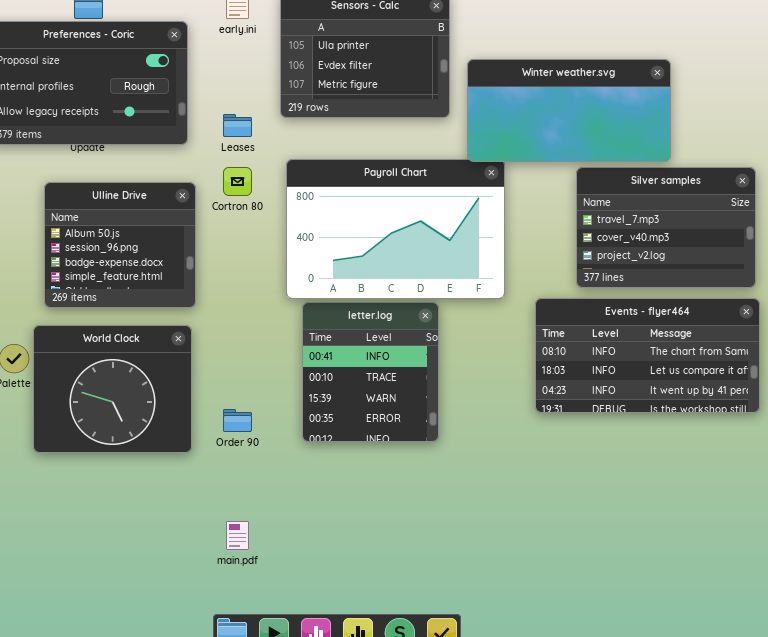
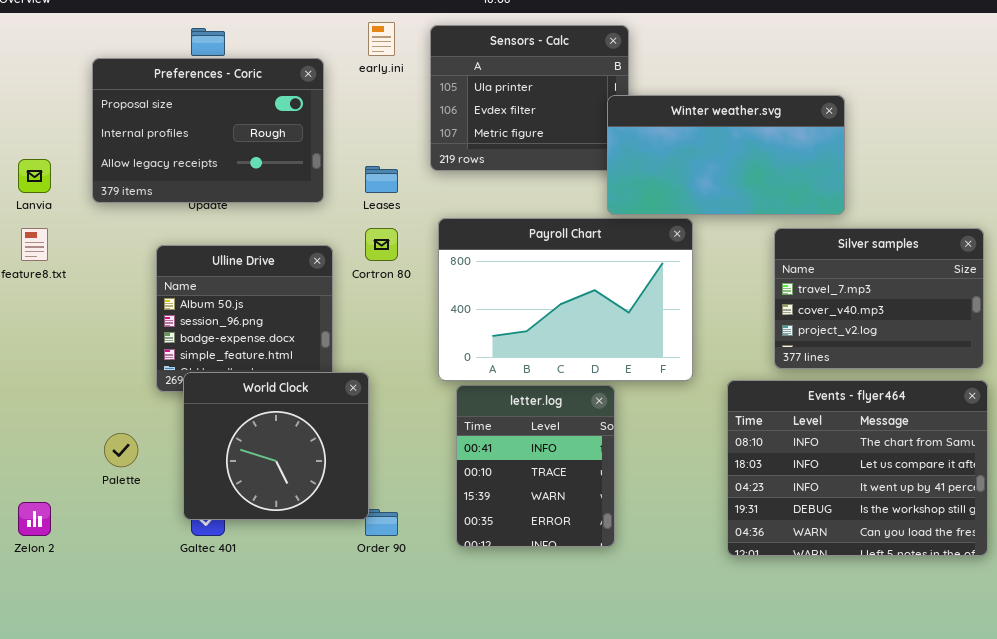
Winter weather.svg: [467,59,671,162] -> [607,95,845,215], moved
Events - flyer464: [535,298,760,413] -> [727,380,988,556], resized
World Clock: [33,325,192,453] -> [183,372,369,520], moved

